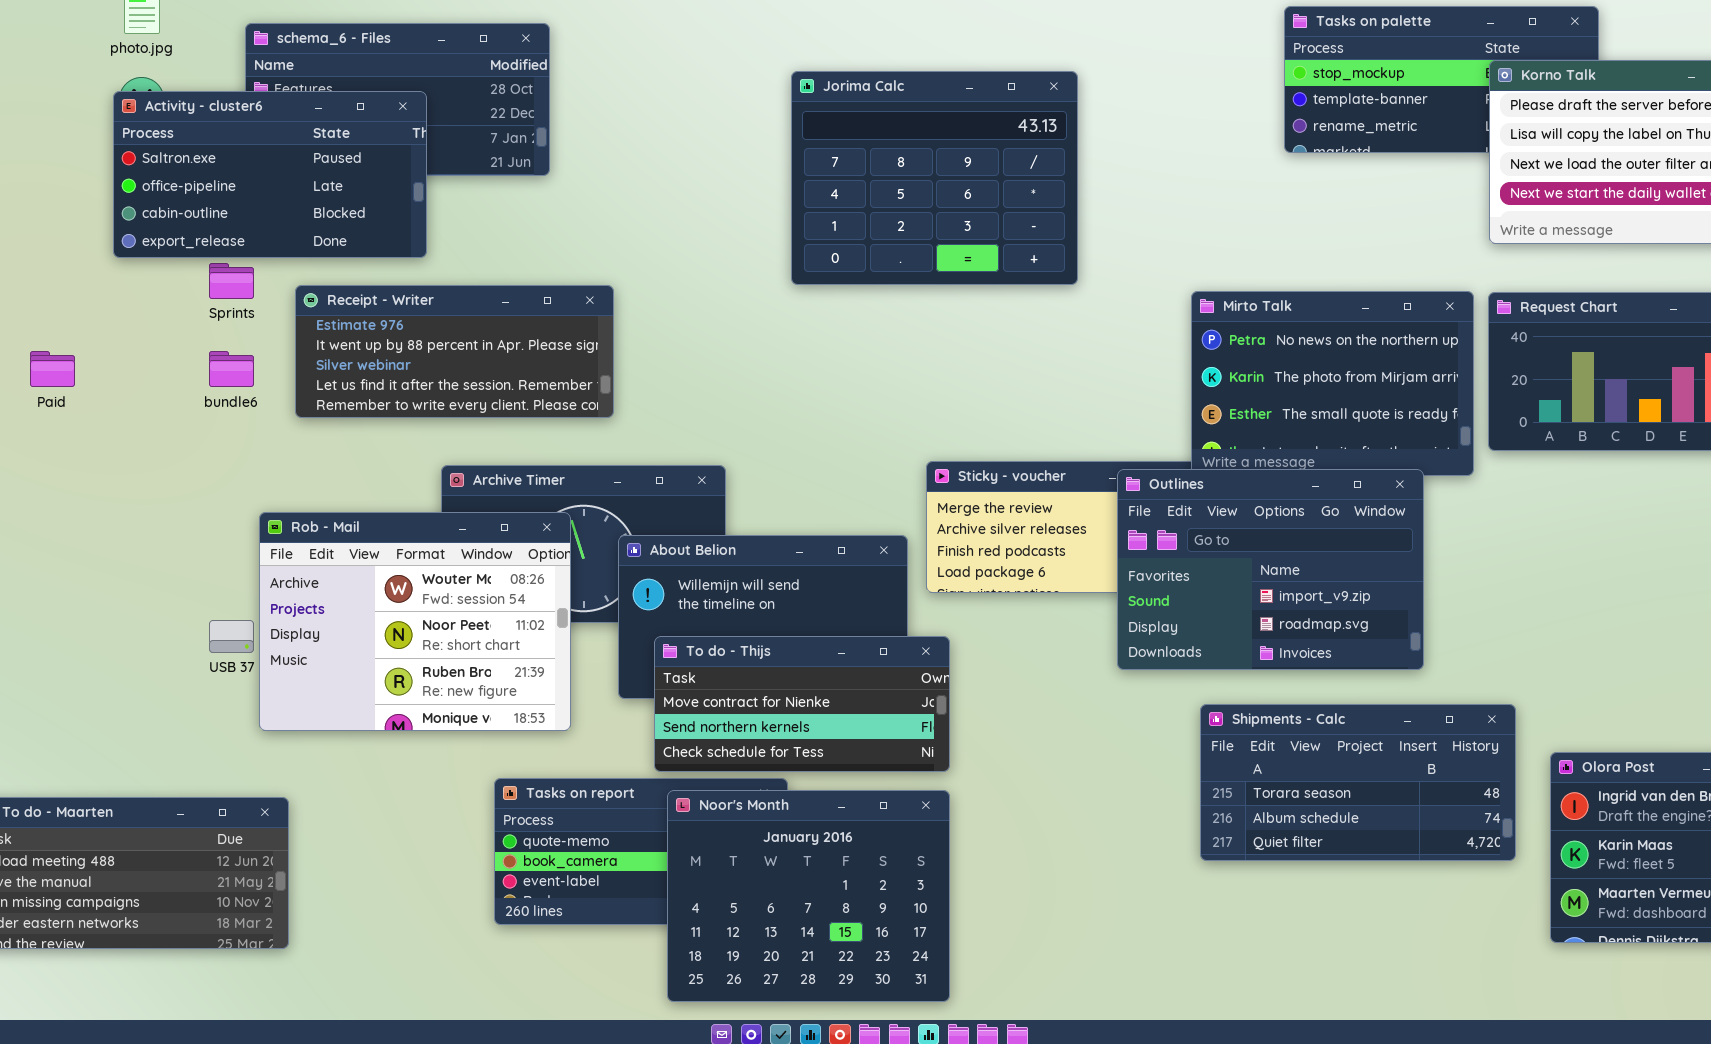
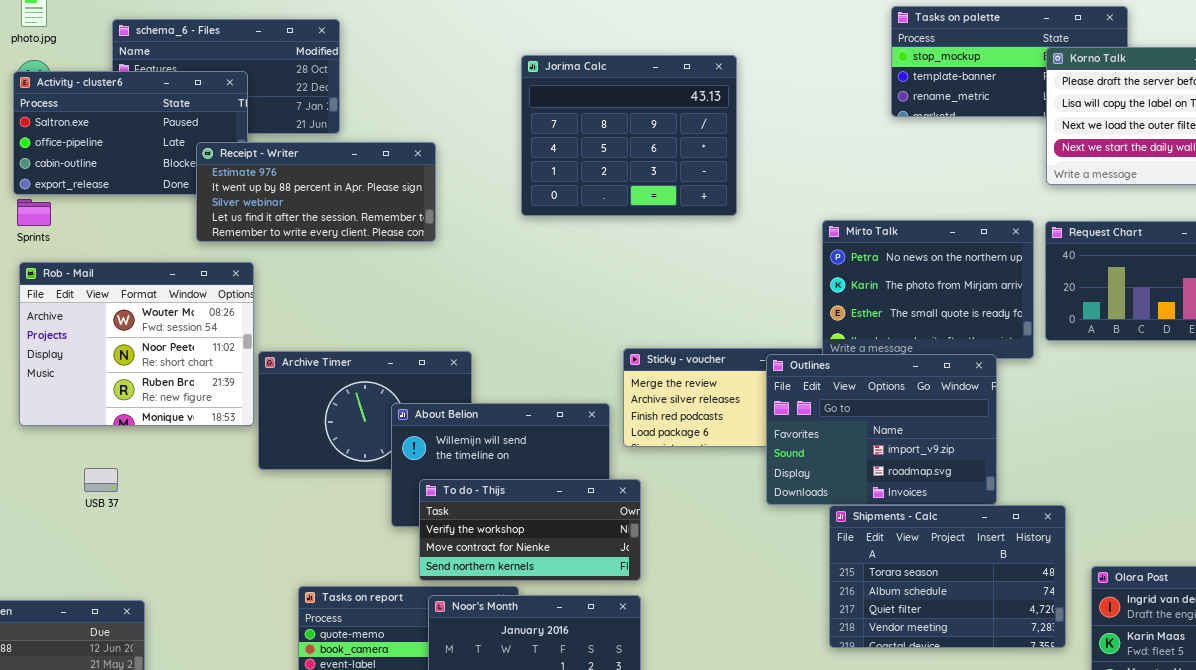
Sprints: [209,263,254,299] -> [17,199,51,226], moved
Receipt - Writer: [295,285,614,418] -> [196,142,436,242], moved
Rob - Mail: [259,512,571,731] -> [19,262,254,426], moved
To do - Thijs: [654,636,950,772] -> [419,479,641,581], scrolled up 1 row
Shipments - Calc: [1200,704,1516,861] -> [829,505,1066,648], resized

